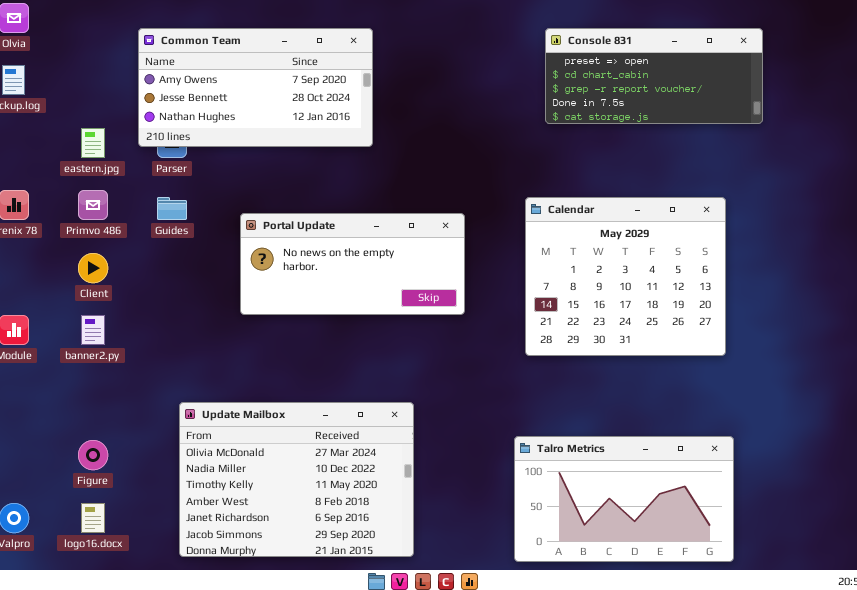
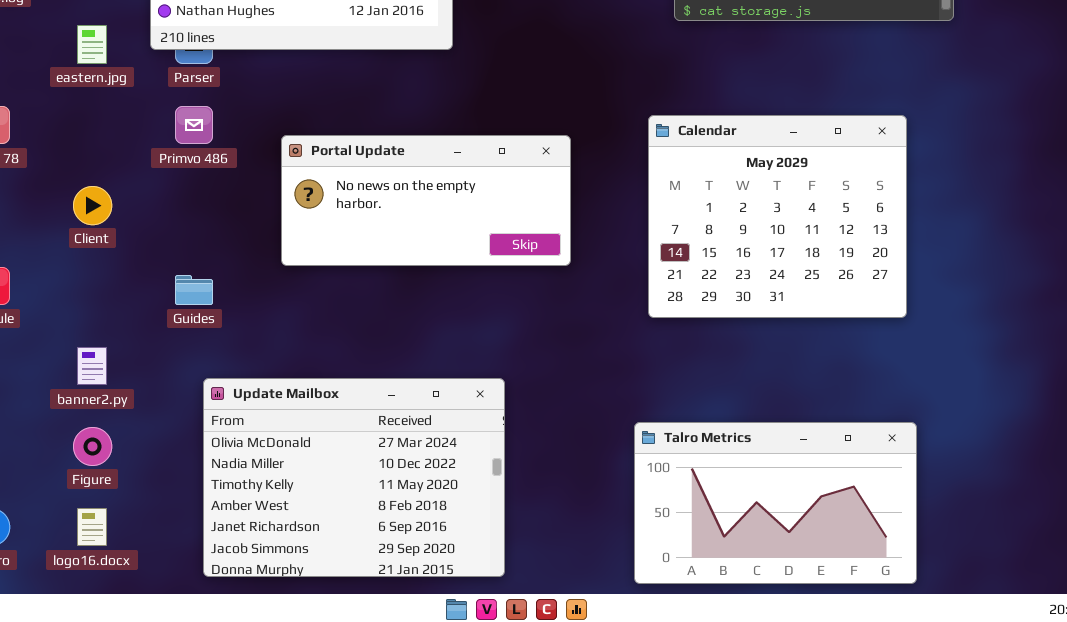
Primvo 486: [78,190,108,220] -> [175,106,213,144], moved
Guides: [157,197,187,220] -> [175,275,213,305], moved
banner2.py: [81,315,105,345] -> [77,347,107,385], moved

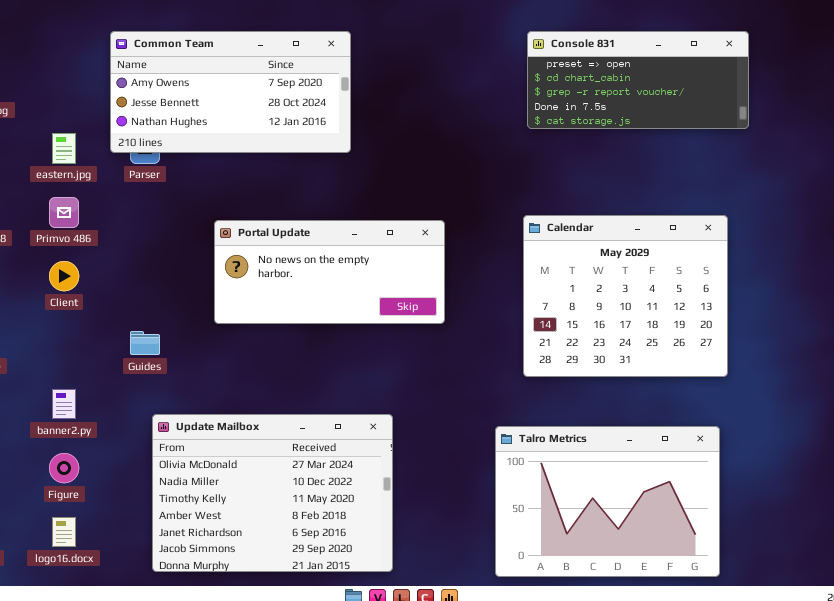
Primvo 486: [175,106,213,144] -> [49,197,79,228], moved
Calendar: [648,115,907,318] -> [523,215,728,377], moved
Talro Metrics: [634,422,917,584] -> [495,426,720,577], resized

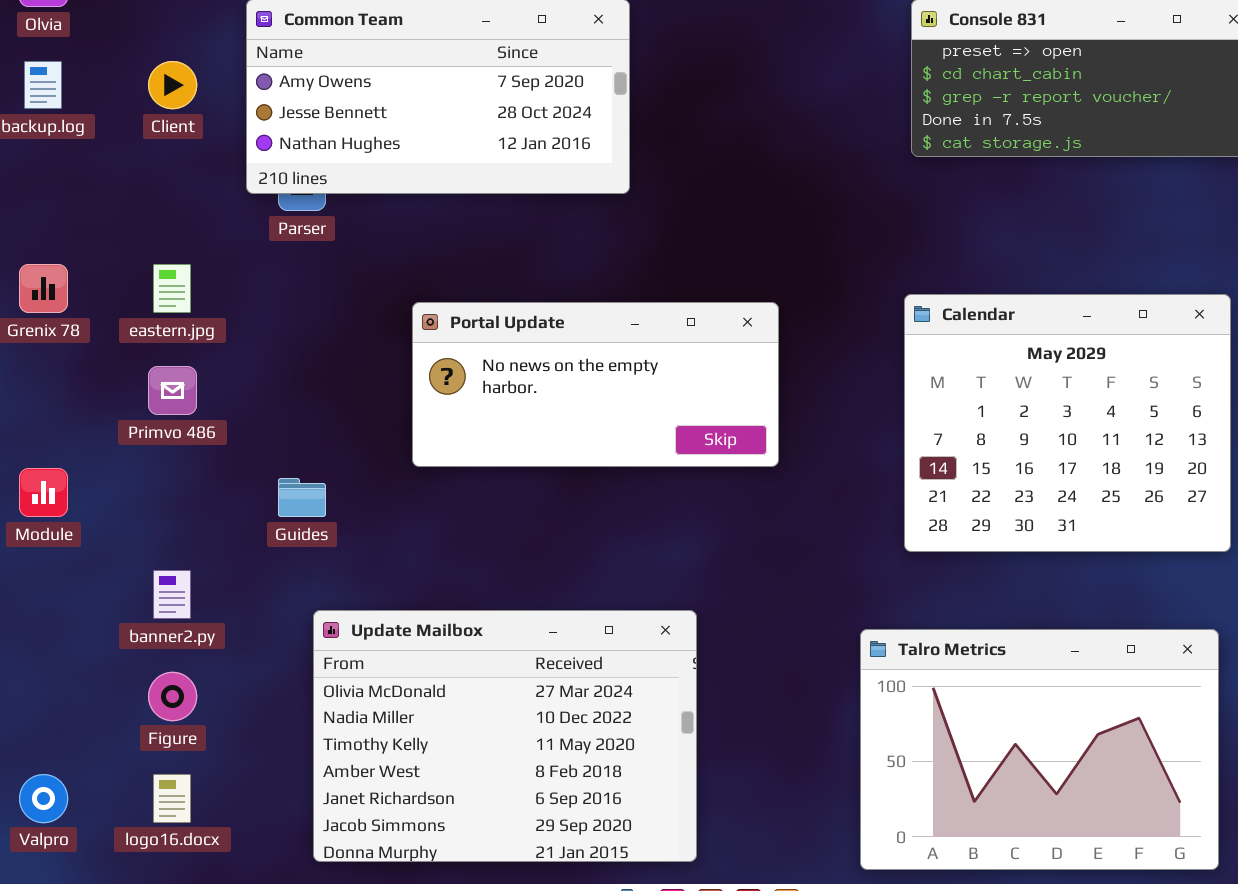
eastern.jpg: [52,133,76,164] -> [153,264,191,313], moved
Primvo 486: [49,197,79,228] -> [148,366,197,415], moved
Client: [49,261,79,291] -> [148,61,197,109], moved

